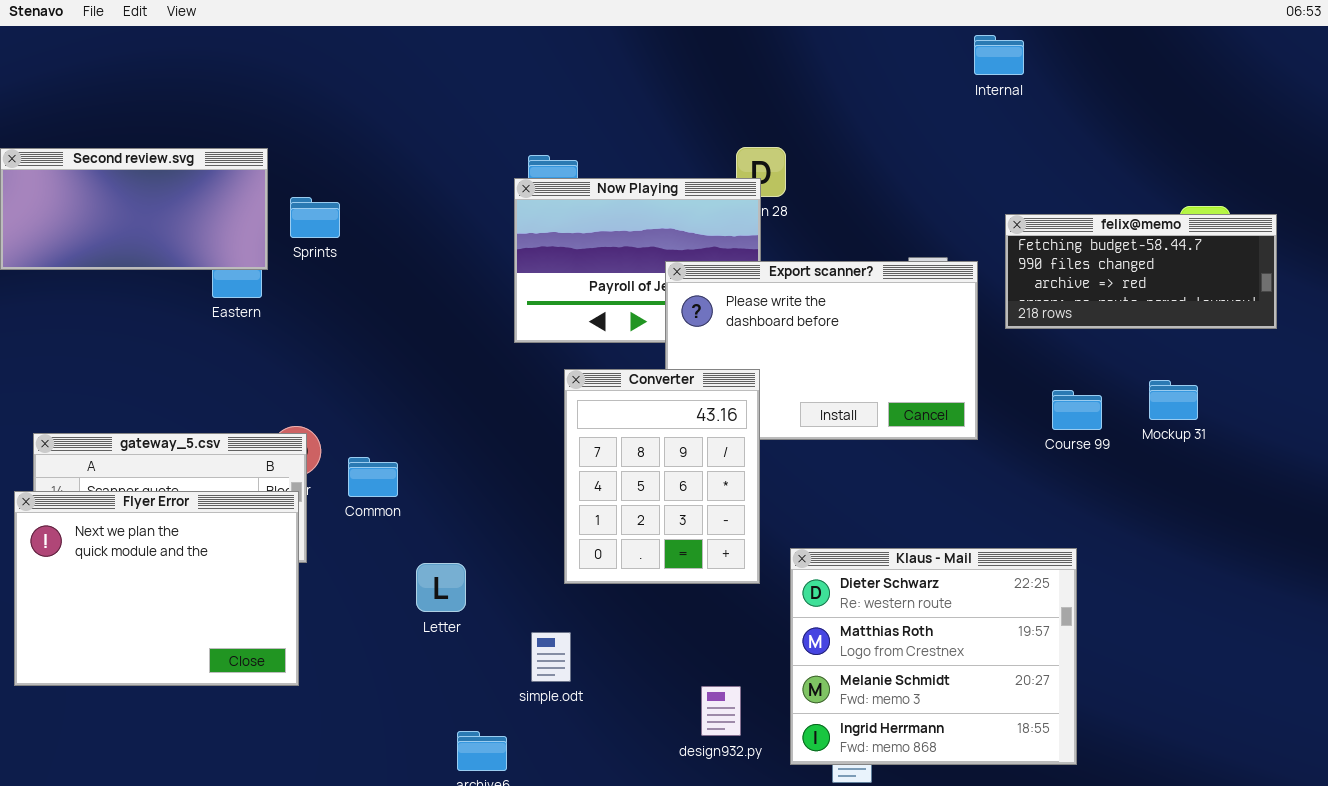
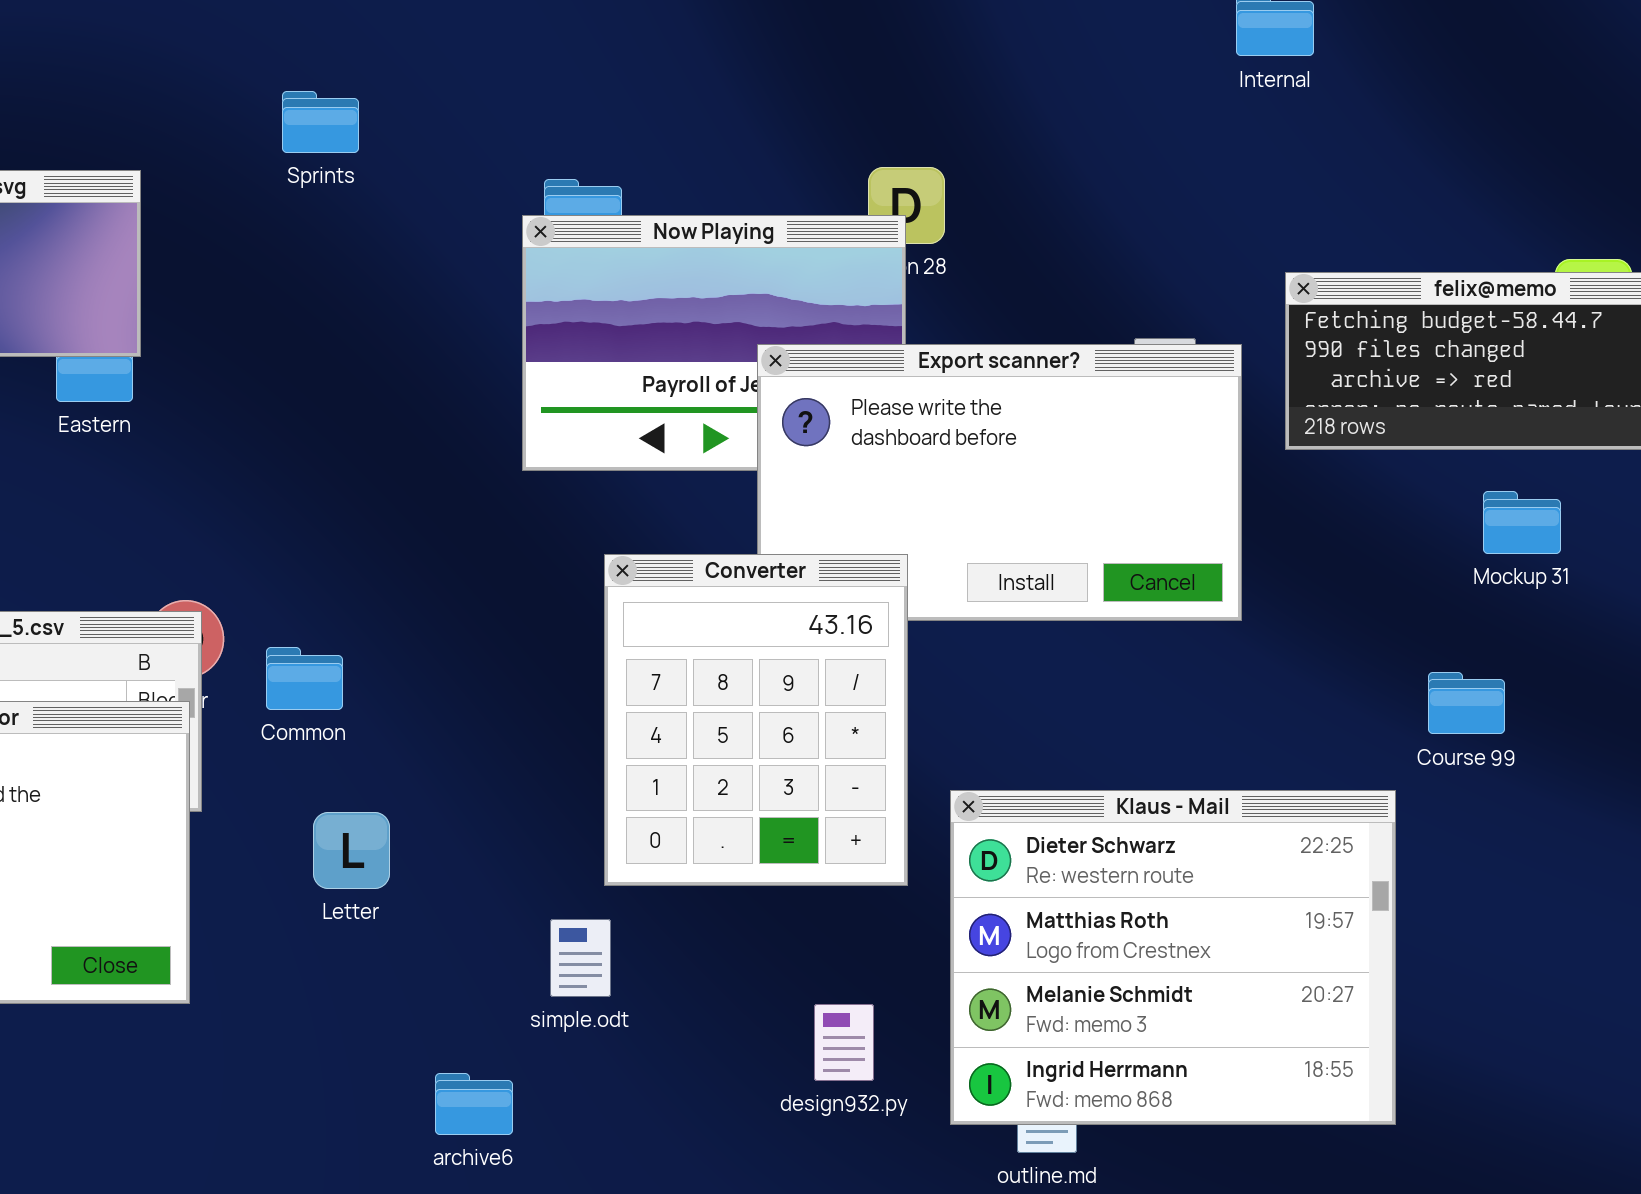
Sprints: [290,197,340,238] -> [282,91,359,153], moved
Converter: [564,369,760,584] -> [604,554,908,886], moved
Mockup 31: [1149,380,1198,420] -> [1483,491,1561,554], moved
Course 99: [1052,390,1102,430] -> [1428,672,1505,734], moved
Letter: [416,563,466,612] -> [313,812,390,889], moved

